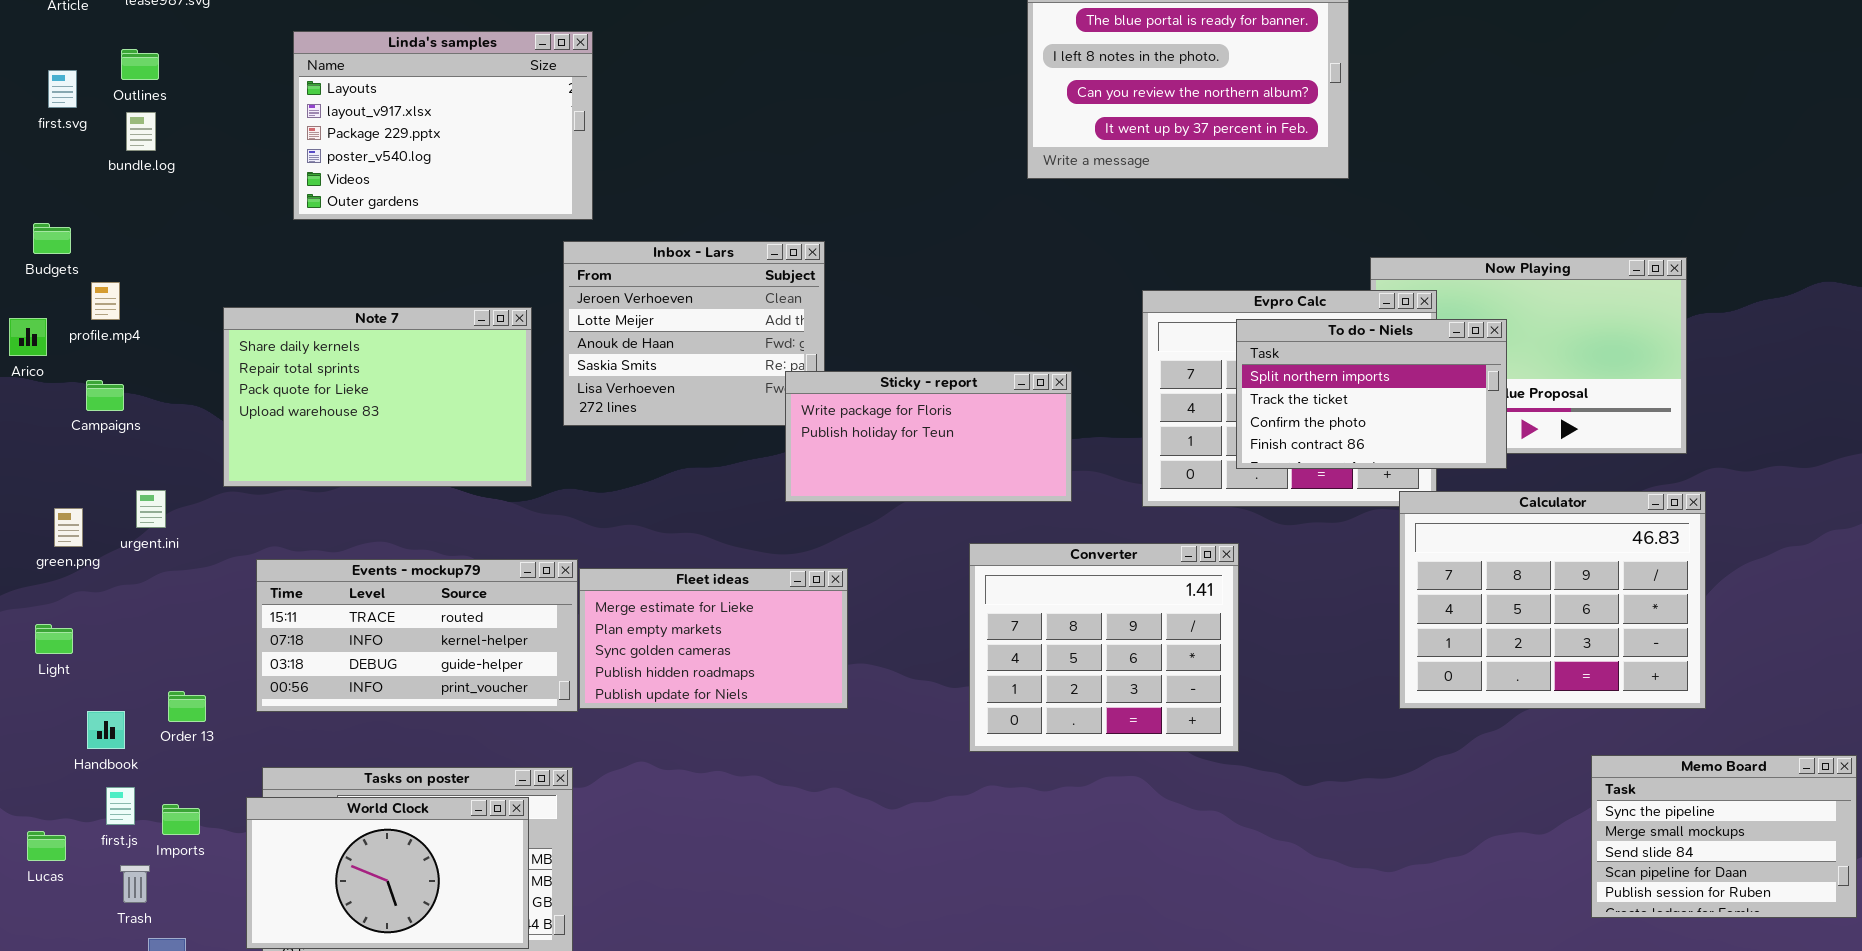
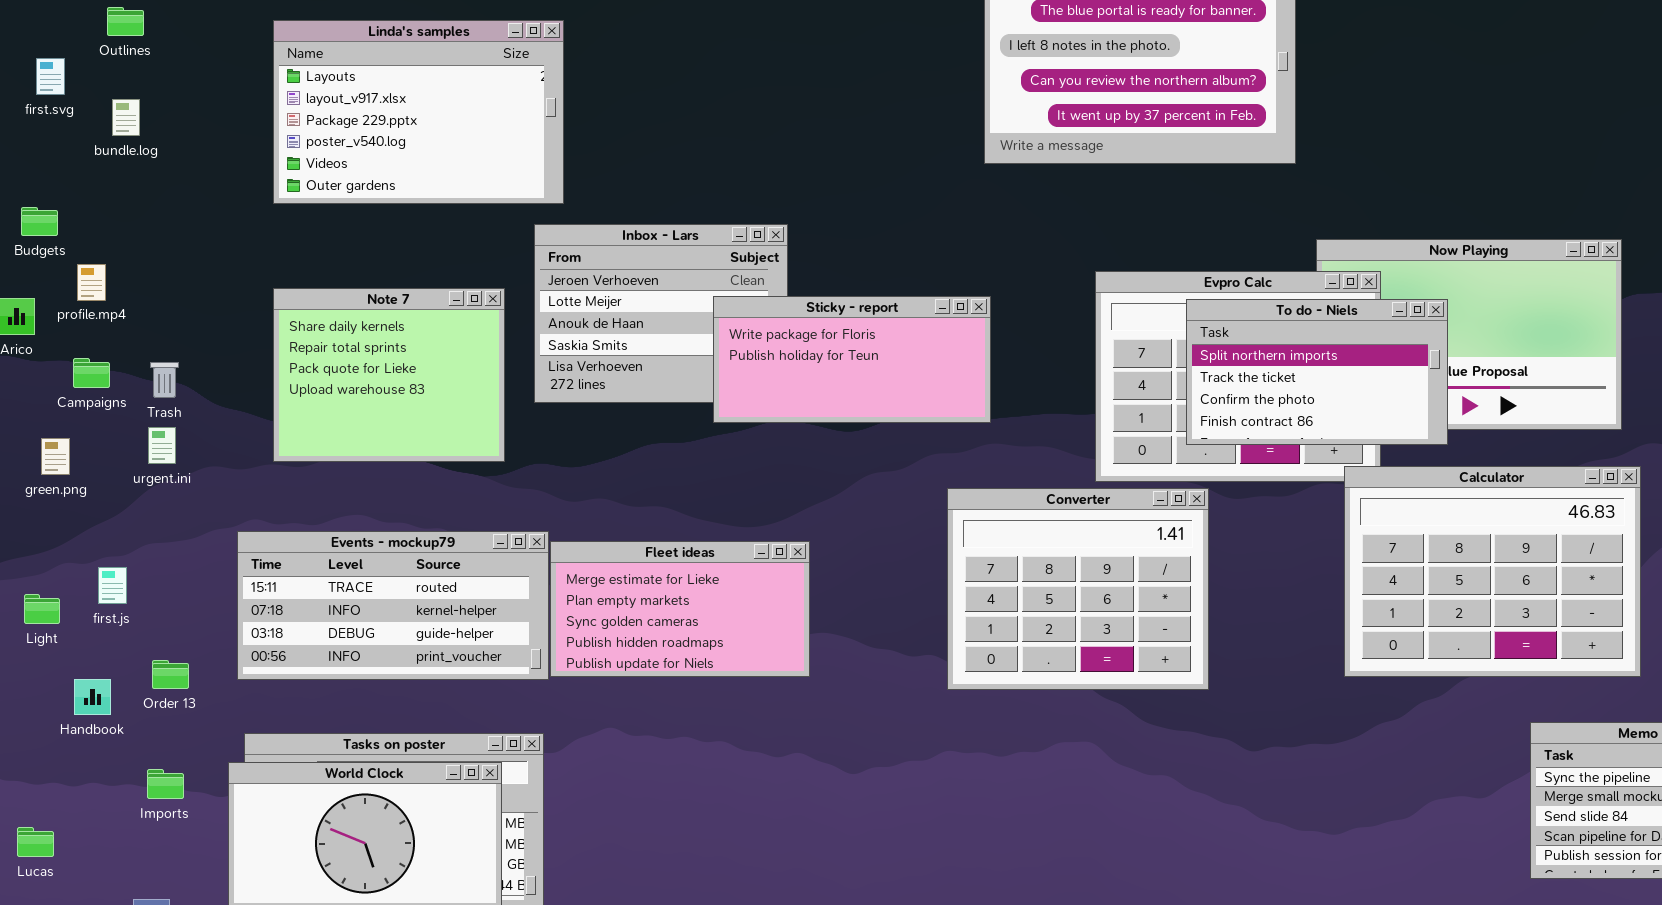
Outlines: [121,49,159,80] -> [107,7,144,36], moved
Note 7: [223,307,532,487] -> [273,288,505,462], resized
Sticky - report: [785,371,1072,502] -> [713,296,991,423], moved
urgent.ini: [136,490,166,528] -> [148,427,176,464], moved
green.png: [54,508,83,547] -> [41,438,70,475], moved
Converter: [969,543,1239,752] -> [947,488,1209,690], moved
first.js: [106,787,135,825] -> [98,567,127,604], moved
Lucas: [27,831,66,861] -> [17,827,54,857], moved
Trash: [120,865,150,903] -> [150,362,179,398], moved

